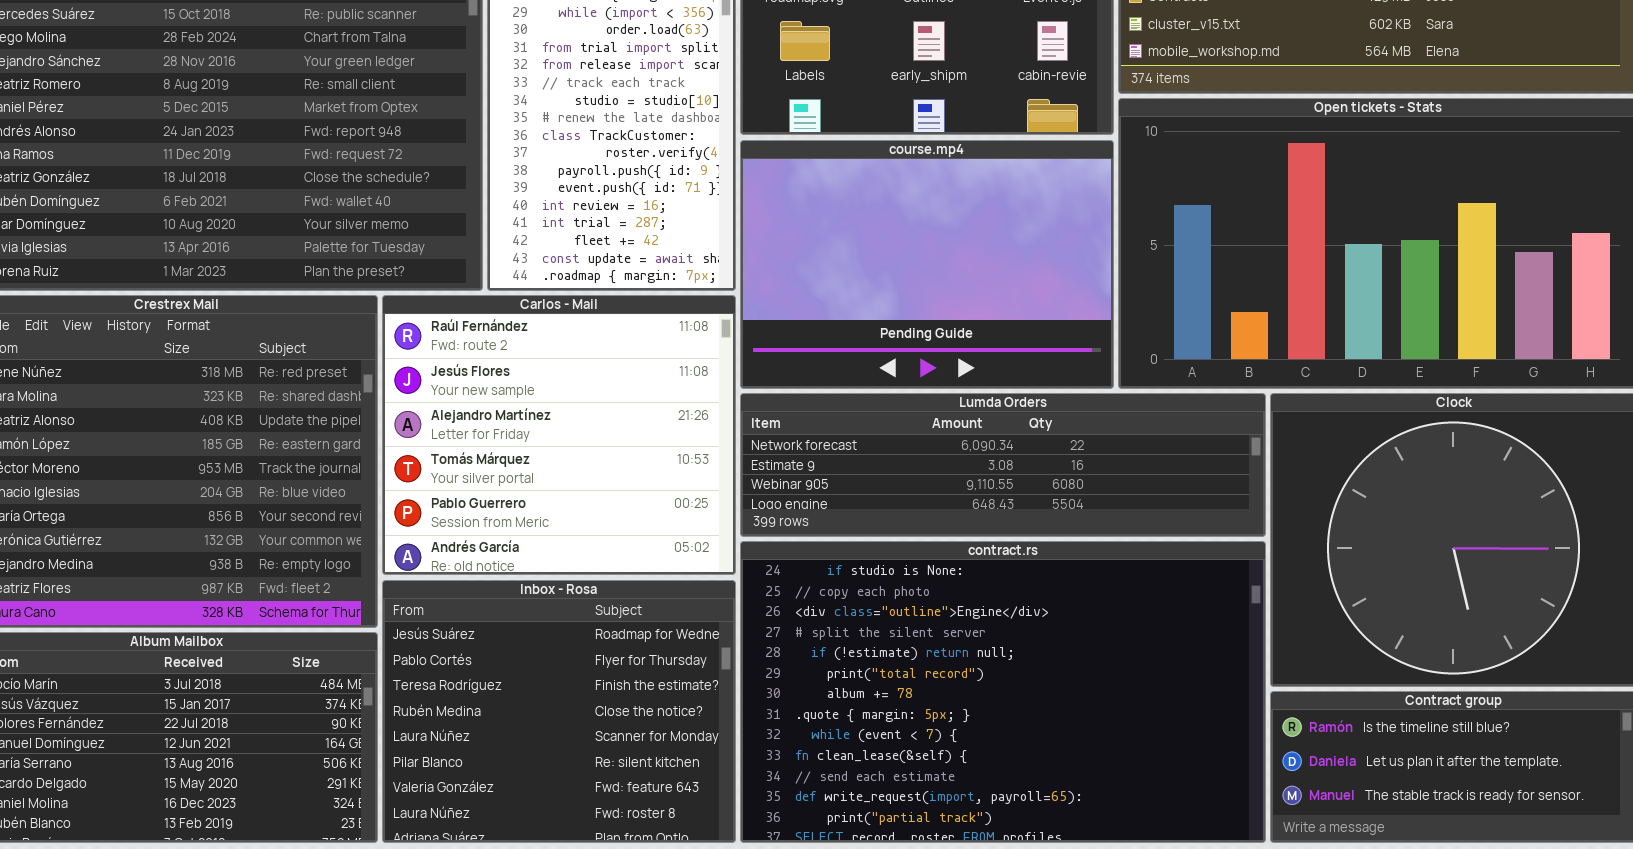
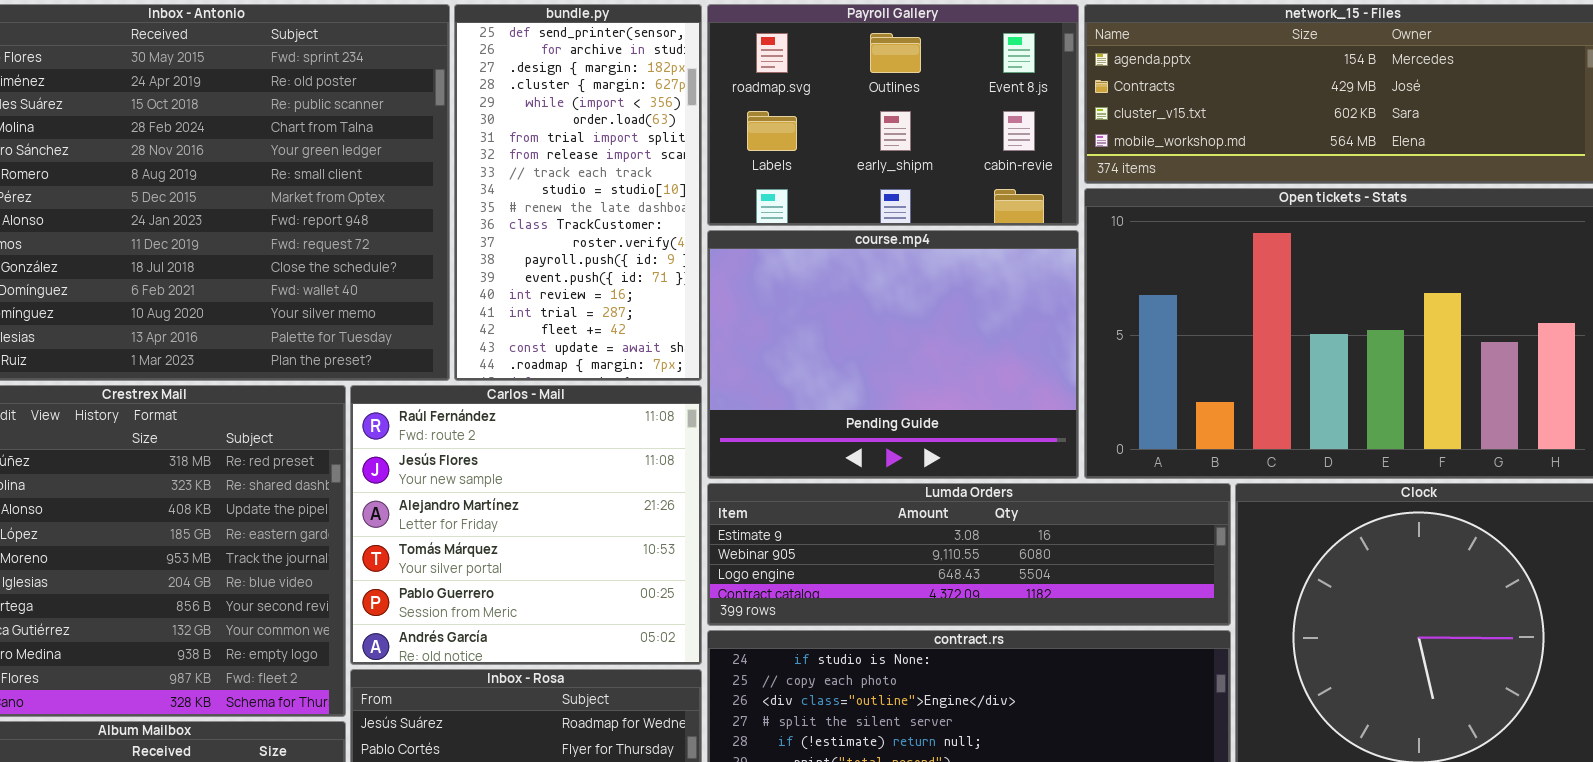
Lumda Orders: [740,393,1266,537] -> [707,483,1231,626], scrolled down 1 row

